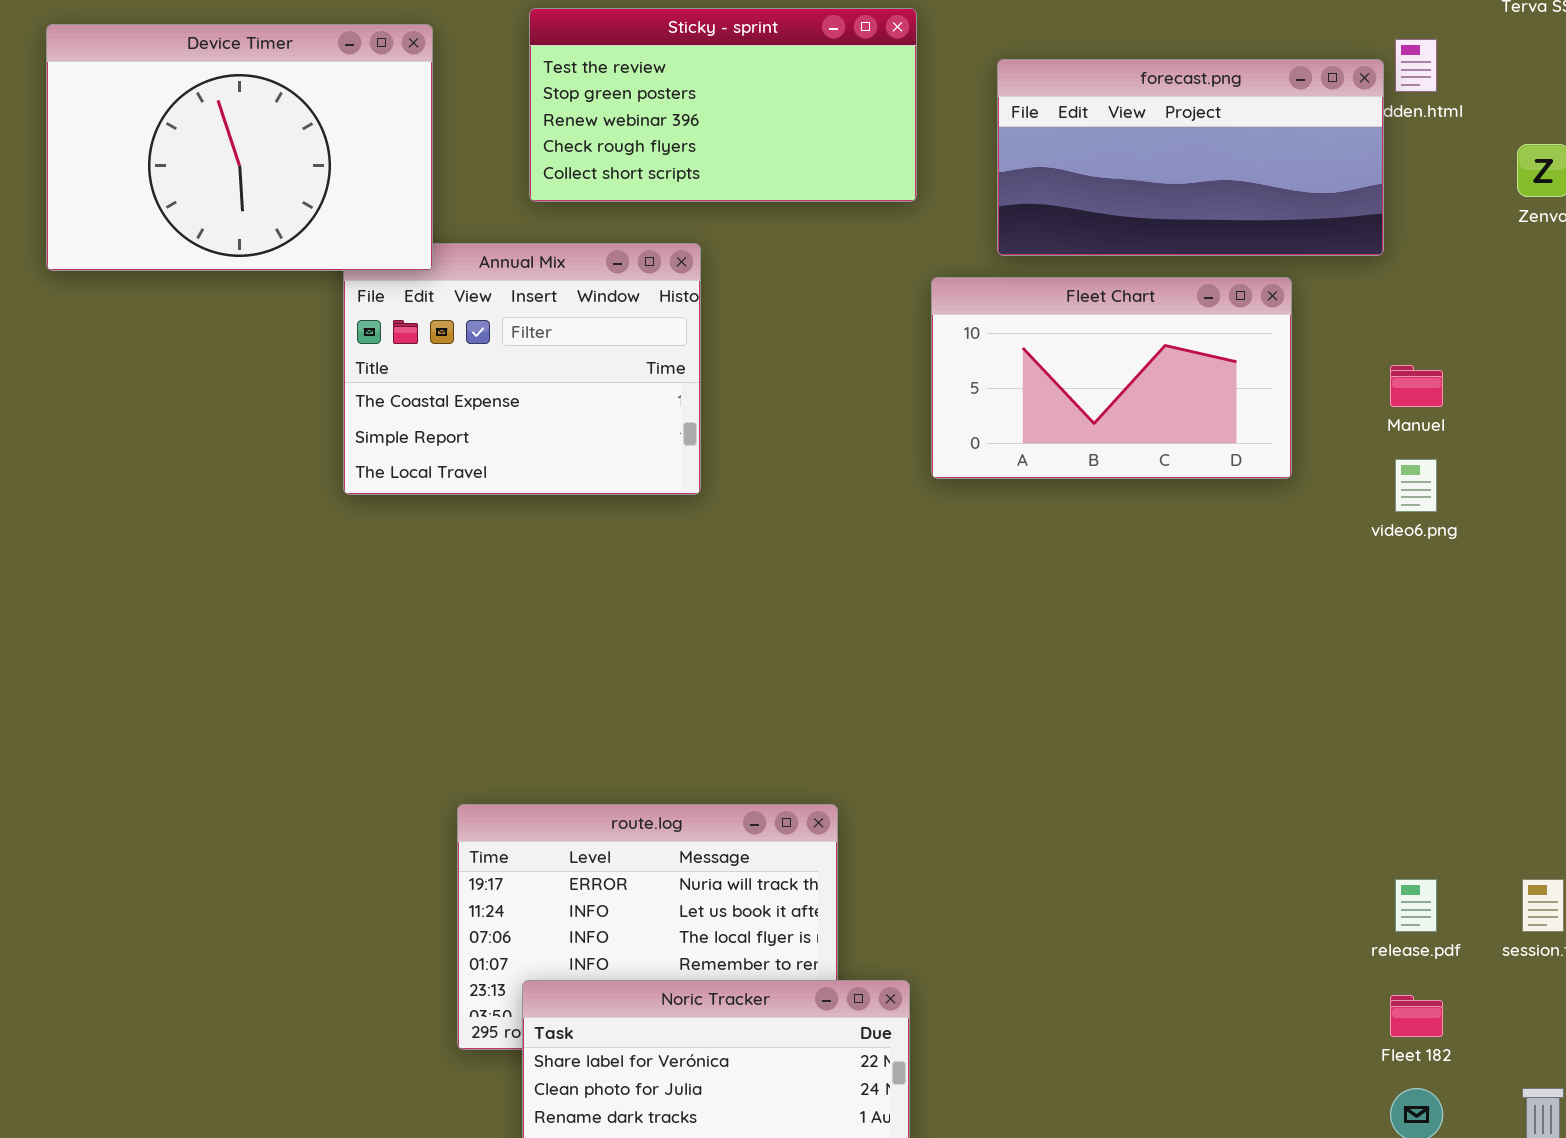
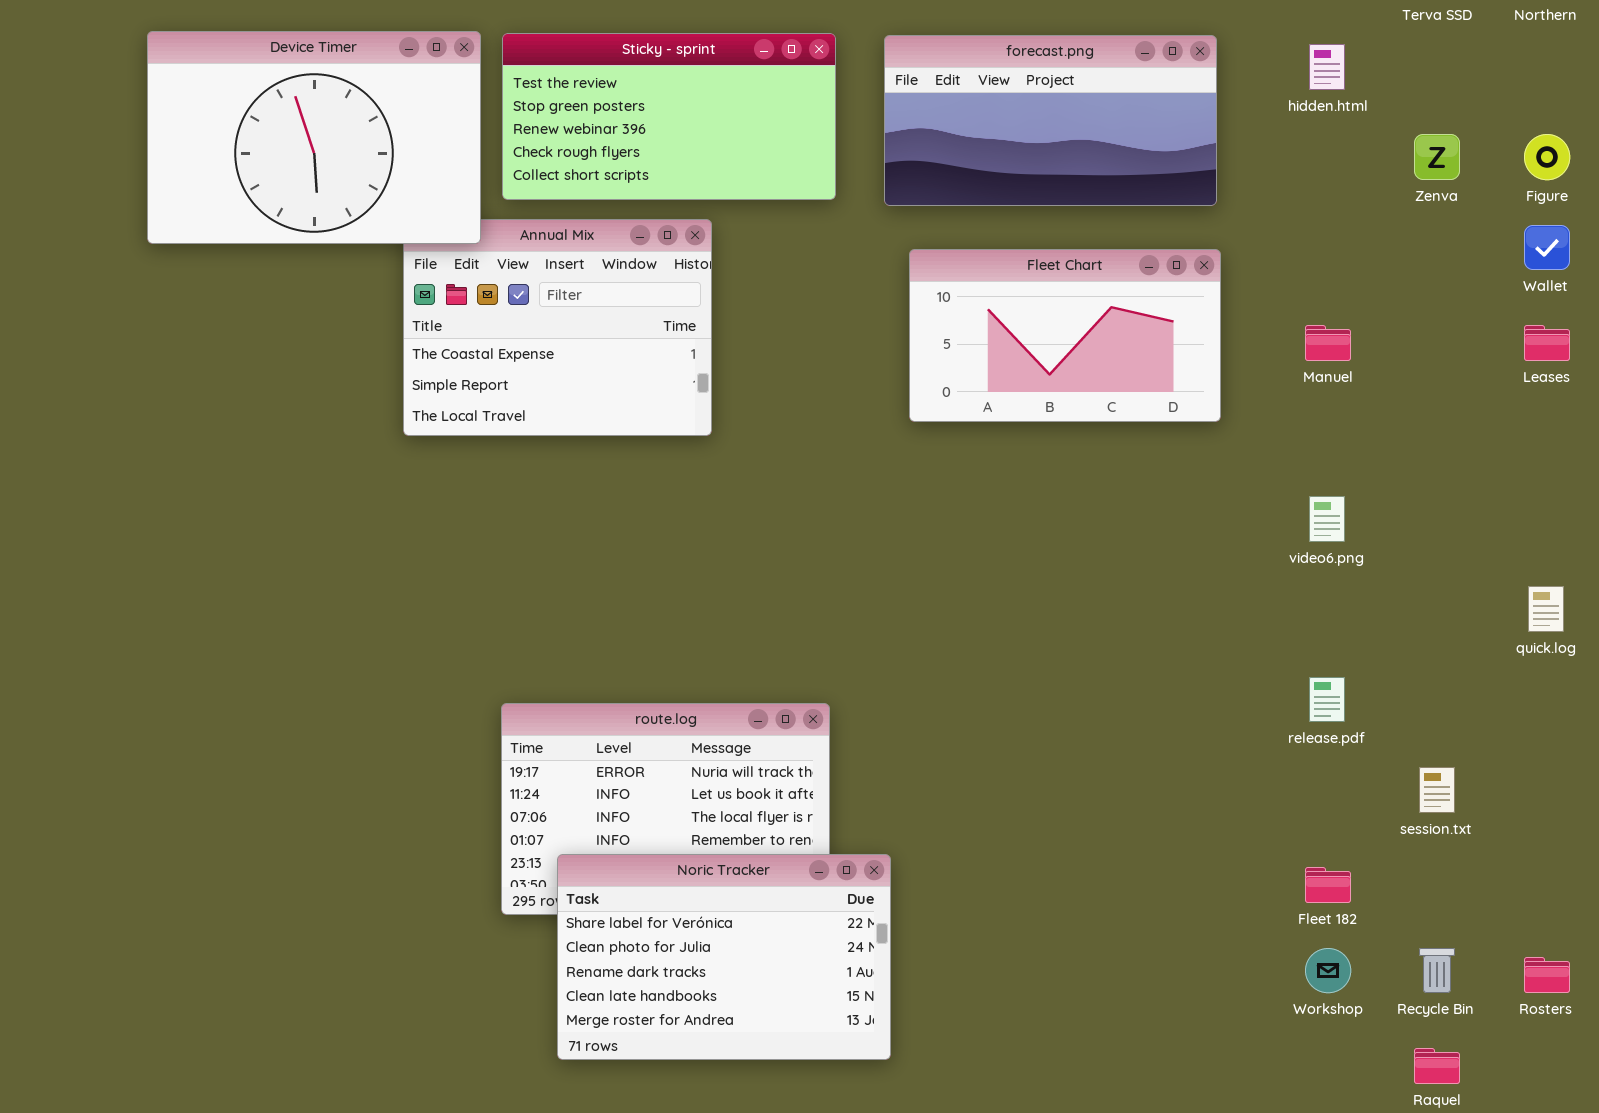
Sticky - sprint: [529,8,917,202] -> [502,33,836,200], moved
forecast.png: [997,59,1384,256] -> [884,35,1217,206], moved
video6.png: [1395,459,1437,512] -> [1309,496,1345,542], moved
release.pdf: [1395,879,1437,932] -> [1309,677,1345,722], moved

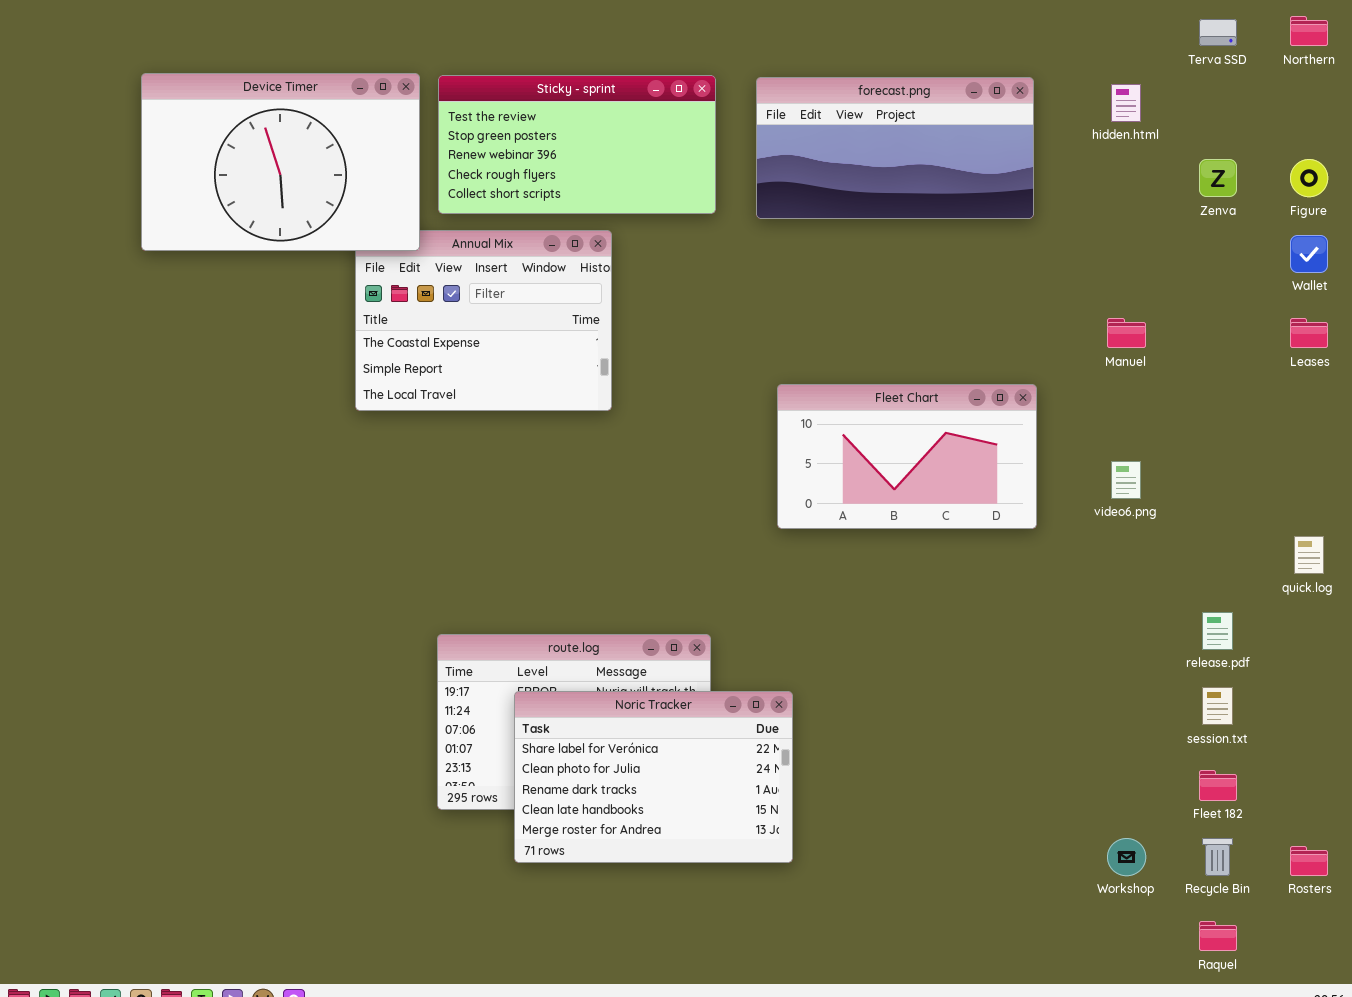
Fleet Chart: [909,249,1221,422] -> [777,384,1037,529], moved
release.pdf: [1309,677,1345,722] -> [1202,612,1233,650], moved
Noric Tracker: [557,854,891,1060] -> [514,691,793,863], moved
Fleet 182: [1305,867,1351,903] -> [1199,770,1237,801], moved

